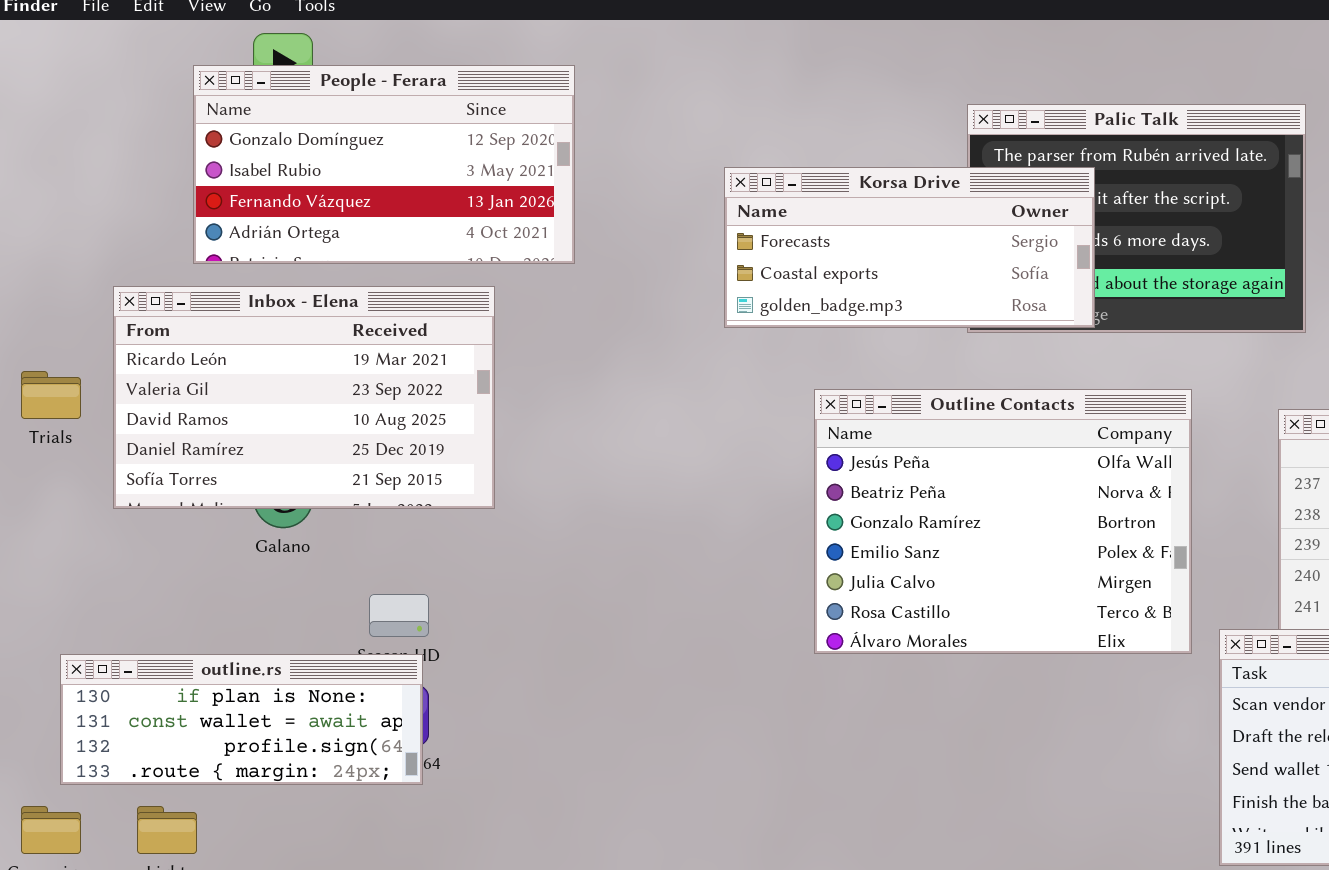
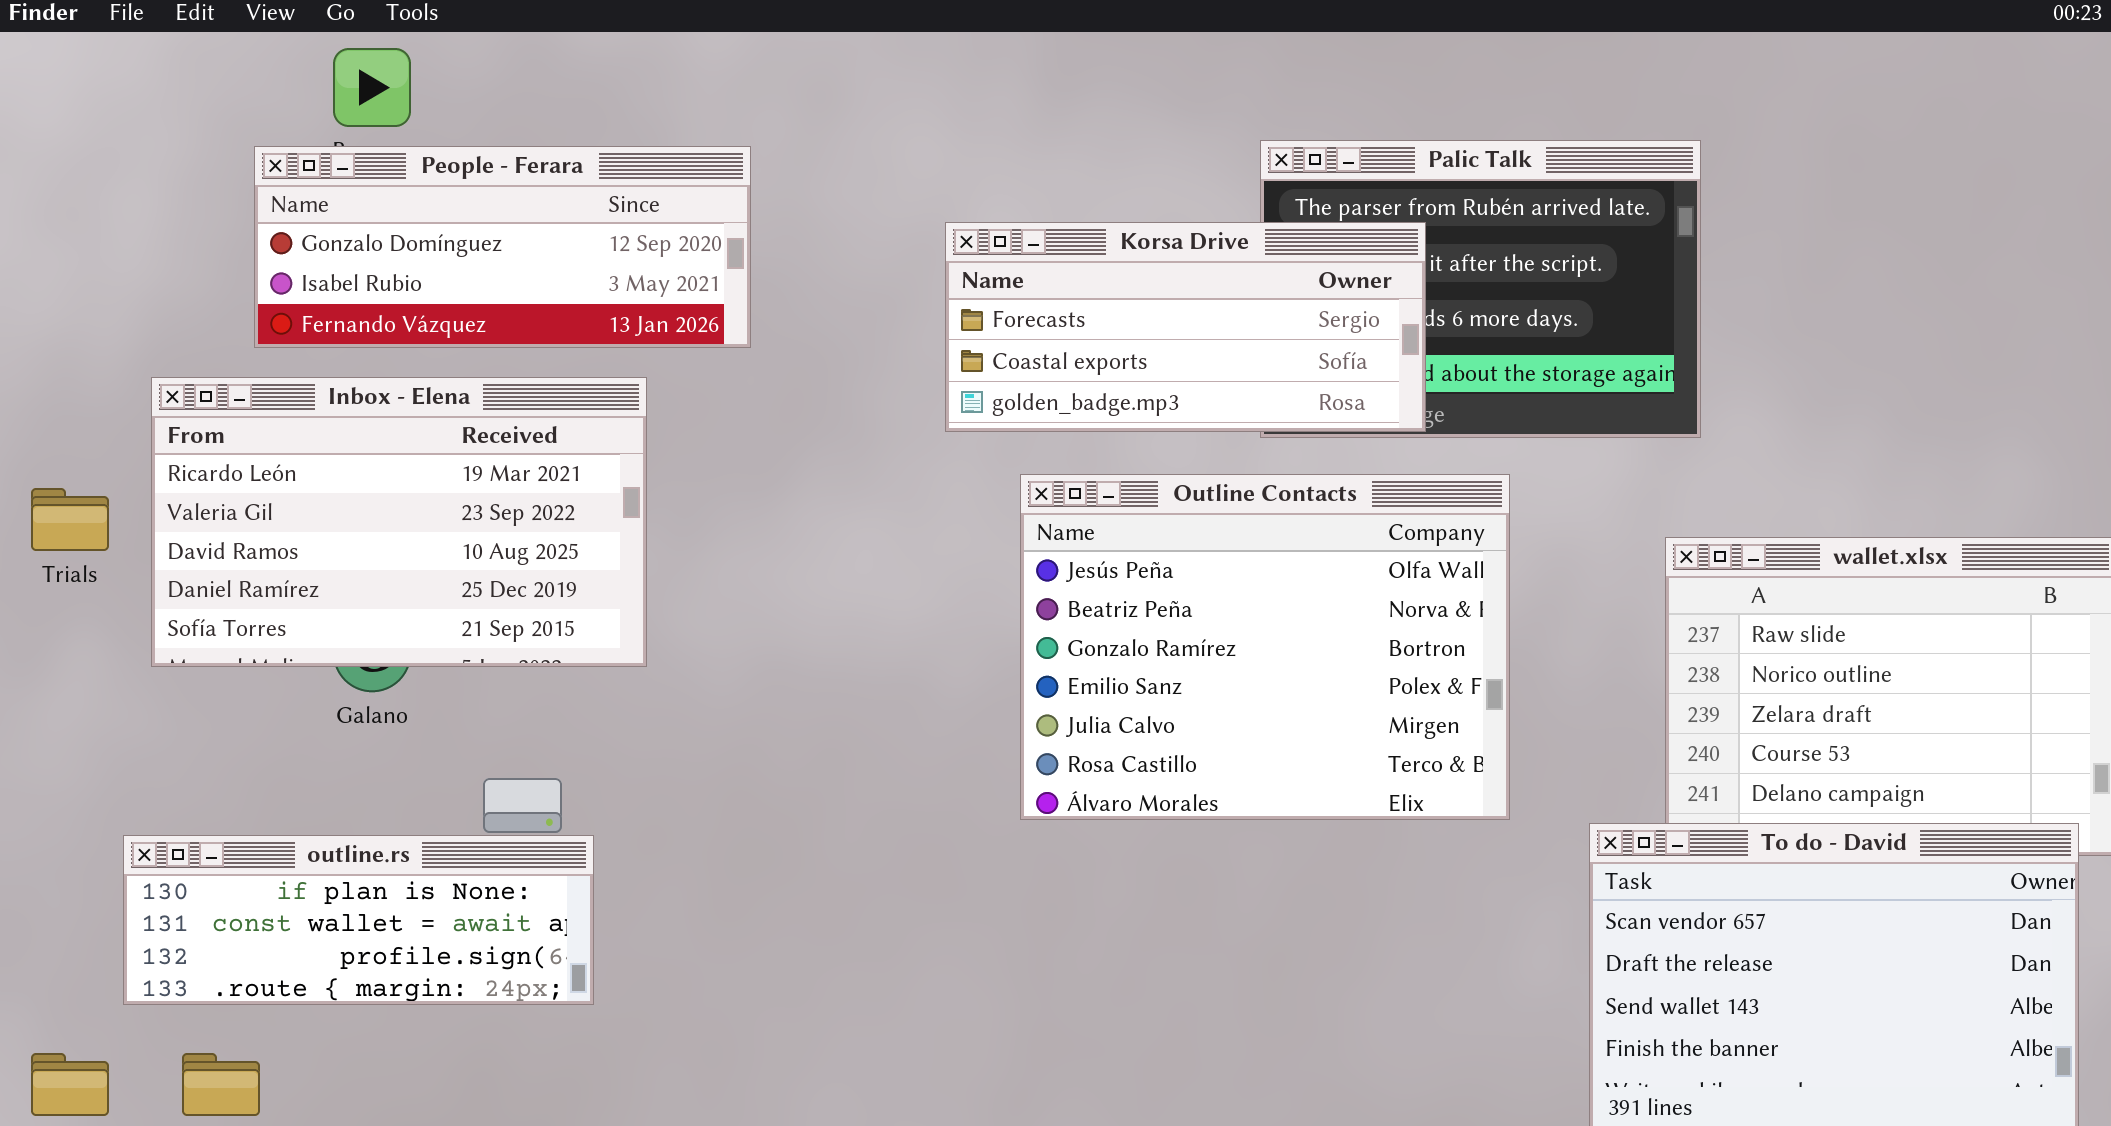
People - Ferara: [193,65,575,264] -> [254,146,751,348], resized
Outline Contacts: [814,389,1192,654] -> [1020,474,1510,820], moved
outline.rs: [60,654,423,785] -> [123,835,594,1005], moved

